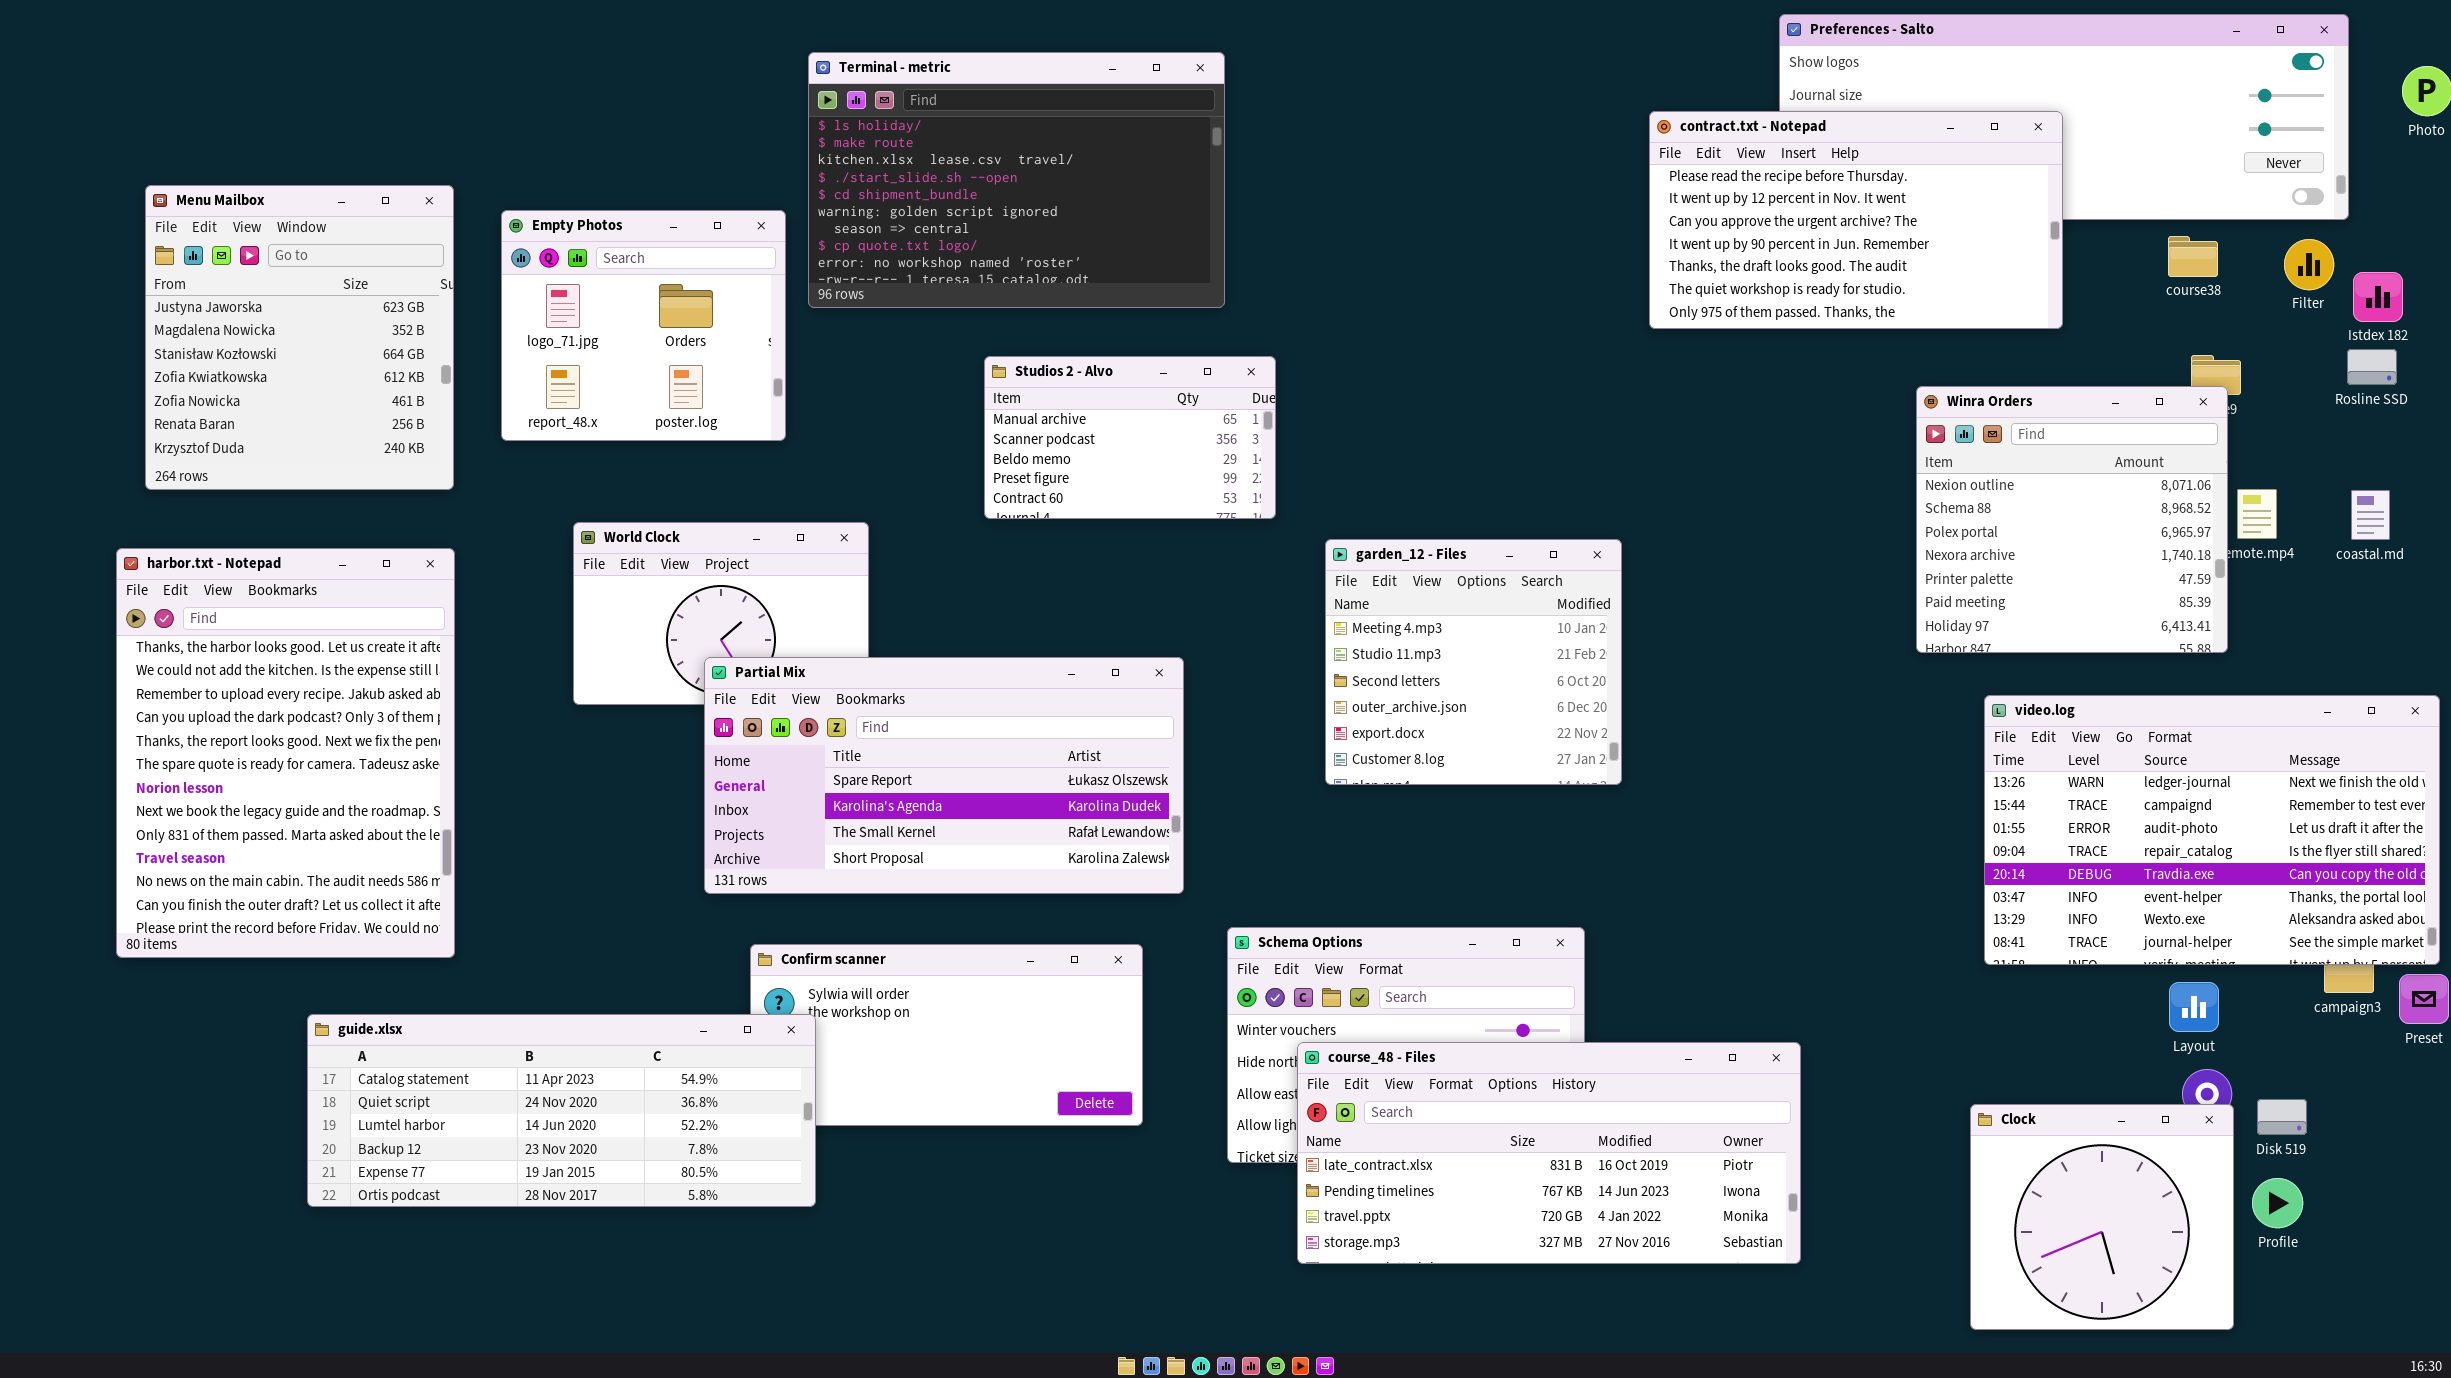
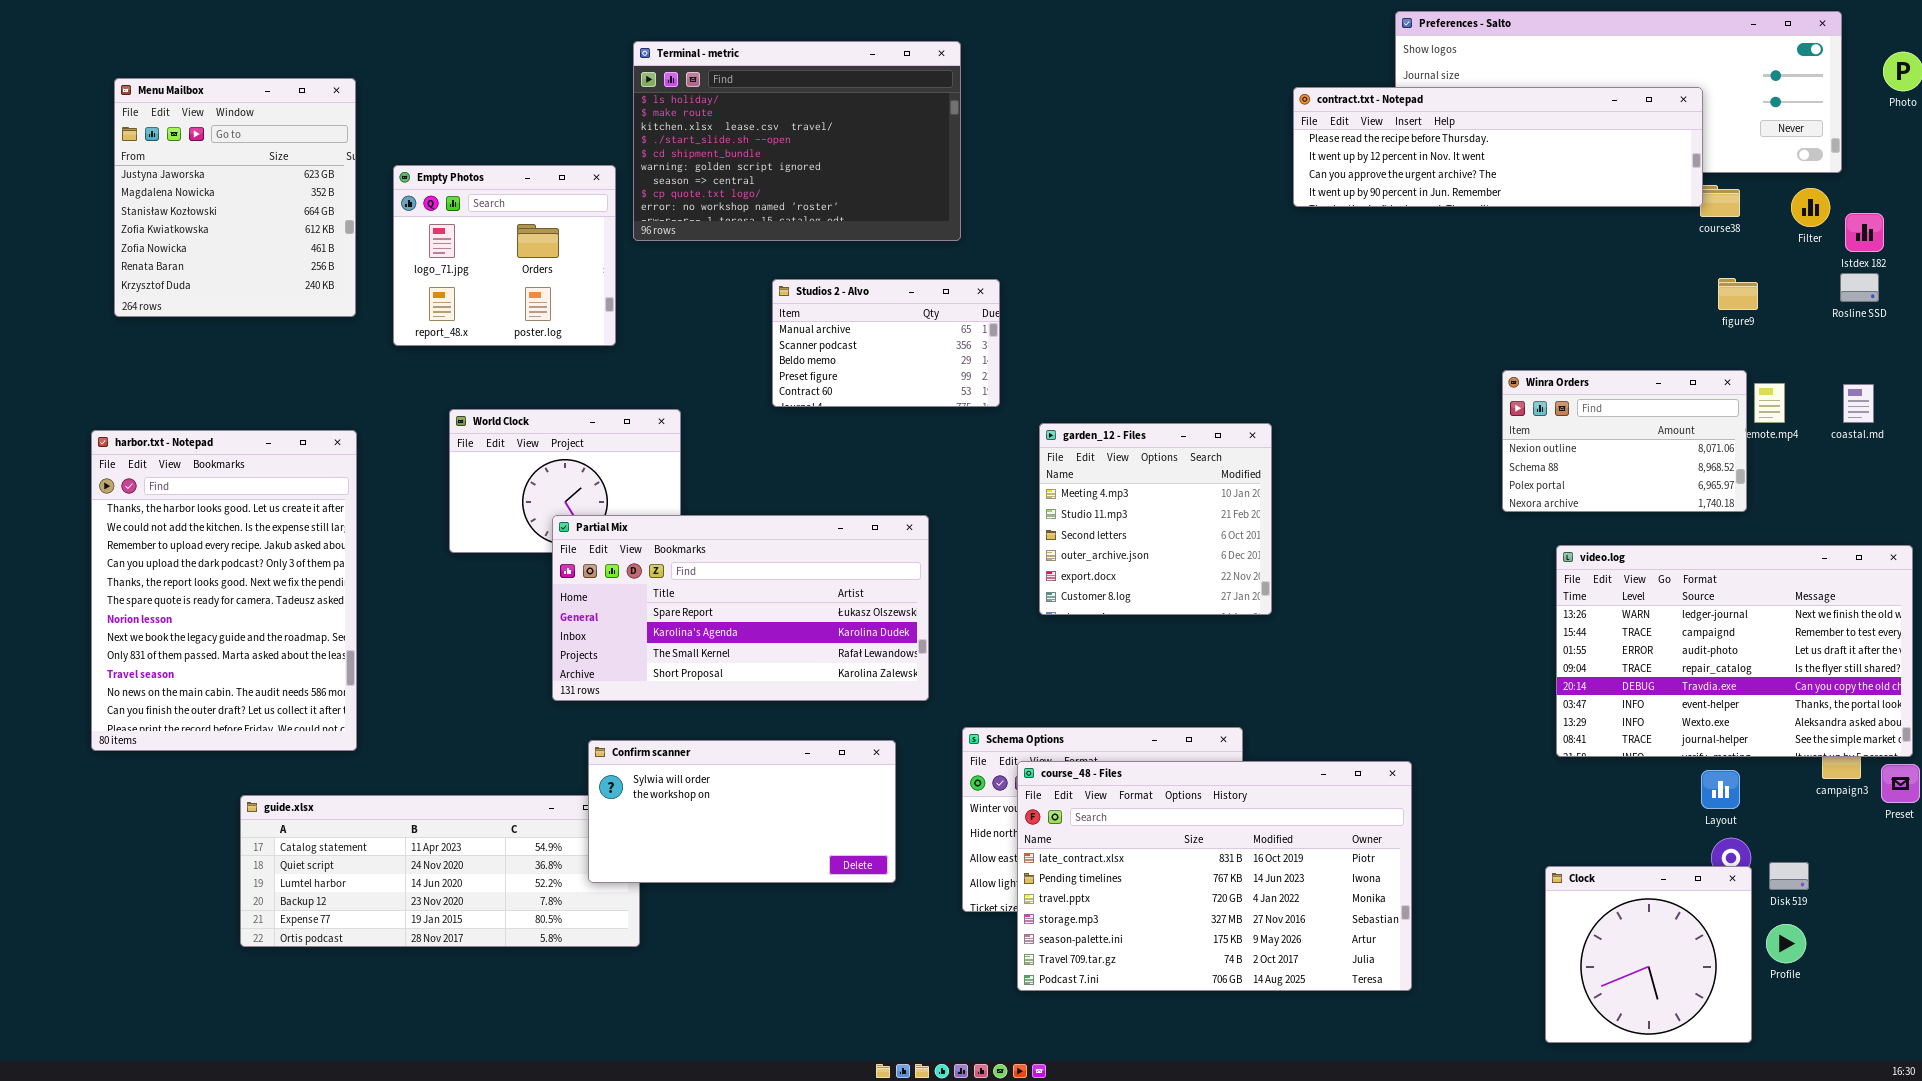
contract.txt - Notepad: [1649,111,2063,329] -> [1293,87,1703,207], resized
Menu Mailbox: [145,185,454,490] -> [114,78,356,317], moved
Winra Orders: [1916,386,2228,653] -> [1502,370,1747,512], resized
Confirm scanner: [750,944,1143,1126] -> [588,740,896,883], raised
course_48 - Files: [1297,1042,1801,1264] -> [1017,761,1412,991], resized

